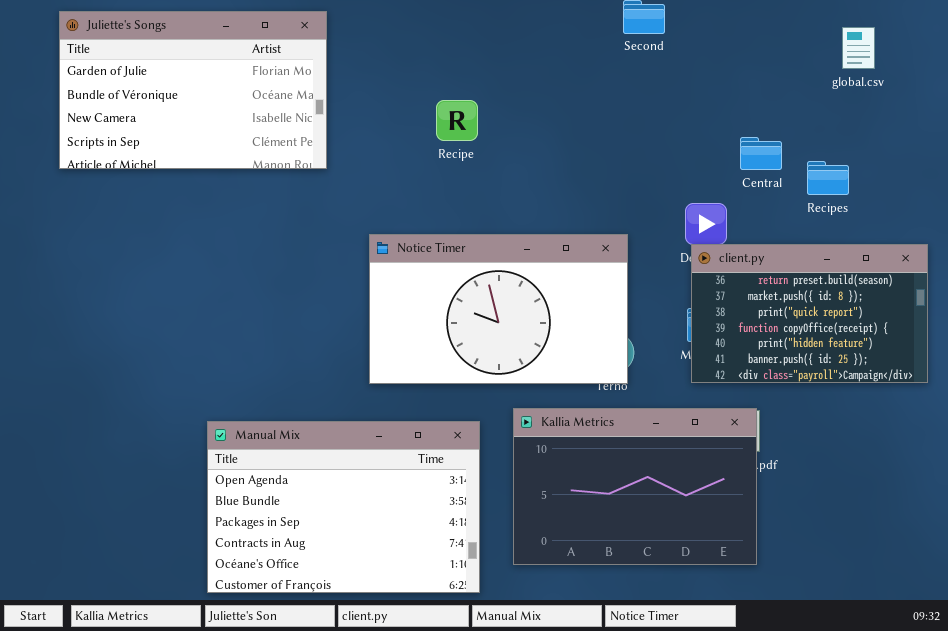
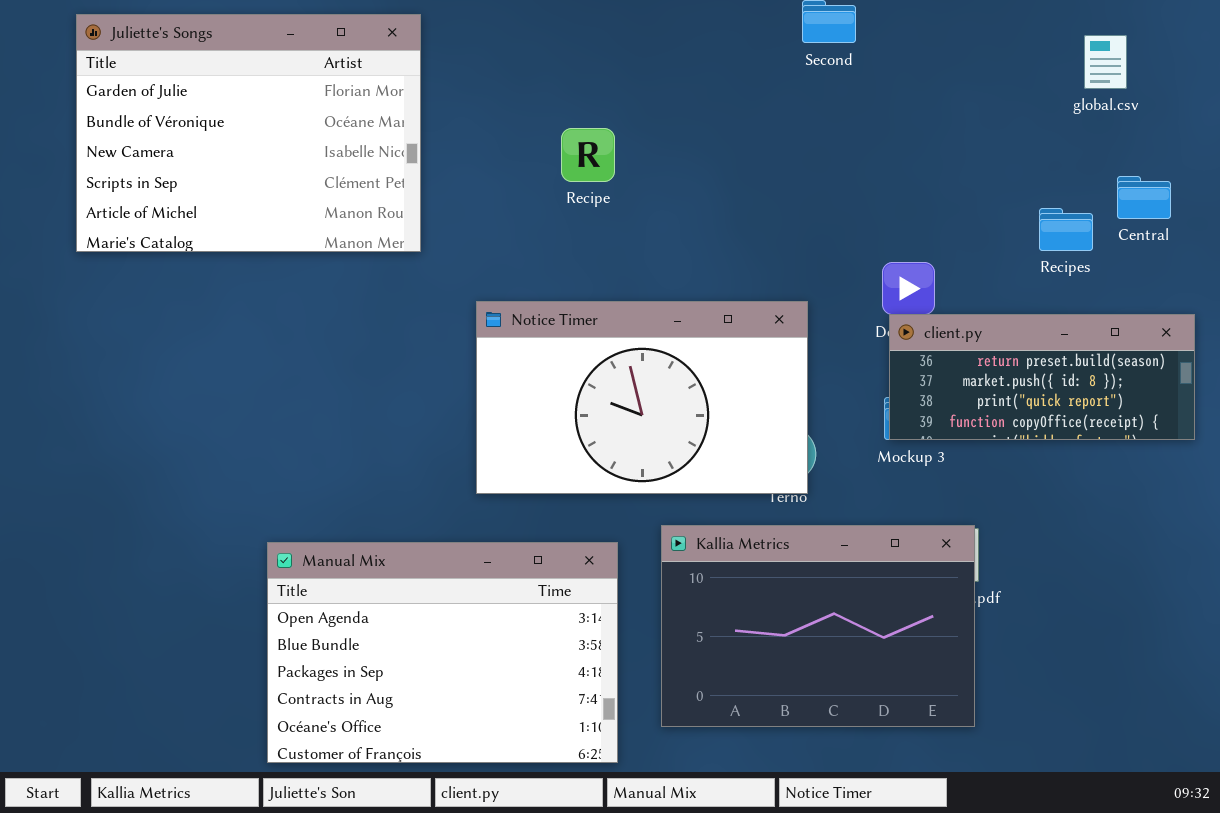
Juliette's Songs: [59,11,327,169] -> [76,14,421,252], resized
Central: [740,137,782,170] -> [1117,176,1171,219], moved
client.py: [691,244,928,383] -> [889,314,1195,440], resized

